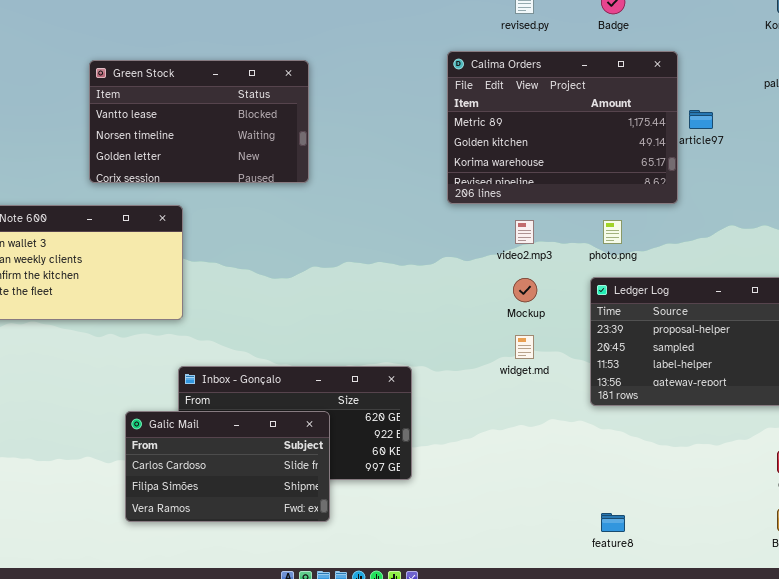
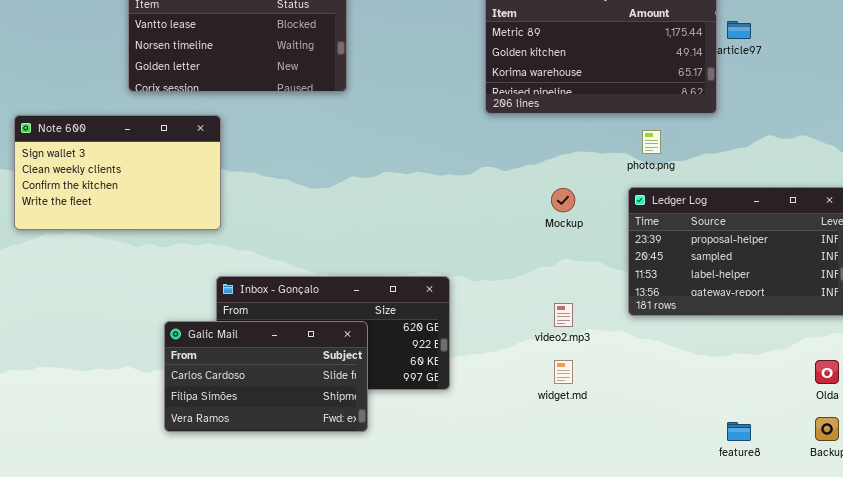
video2.mp3: [515,220,534,244] -> [554,303,573,327], moved
widget.md: [515,335,534,359] -> [554,360,573,384], moved
feature8: [601,513,625,532] -> [727,422,751,441], moved

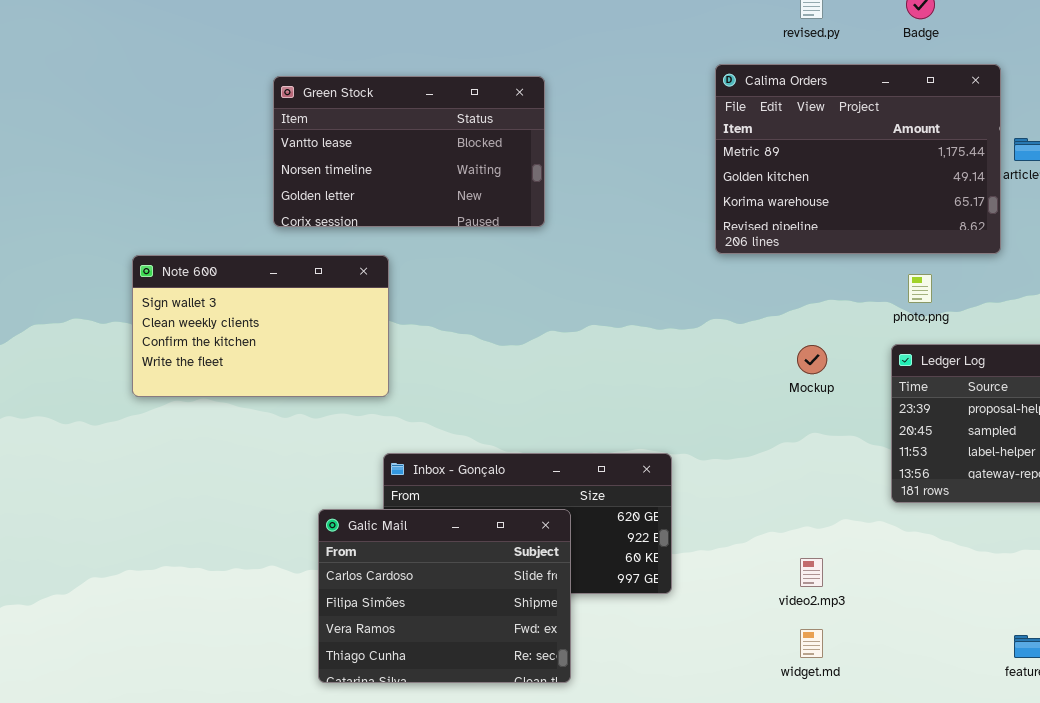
video2.mp3: [554,303,573,327] -> [800,558,823,587], moved
Galic Mail: [164,321,368,432] -> [318,509,571,683], resized
widget.md: [554,360,573,384] -> [800,629,823,658], moved

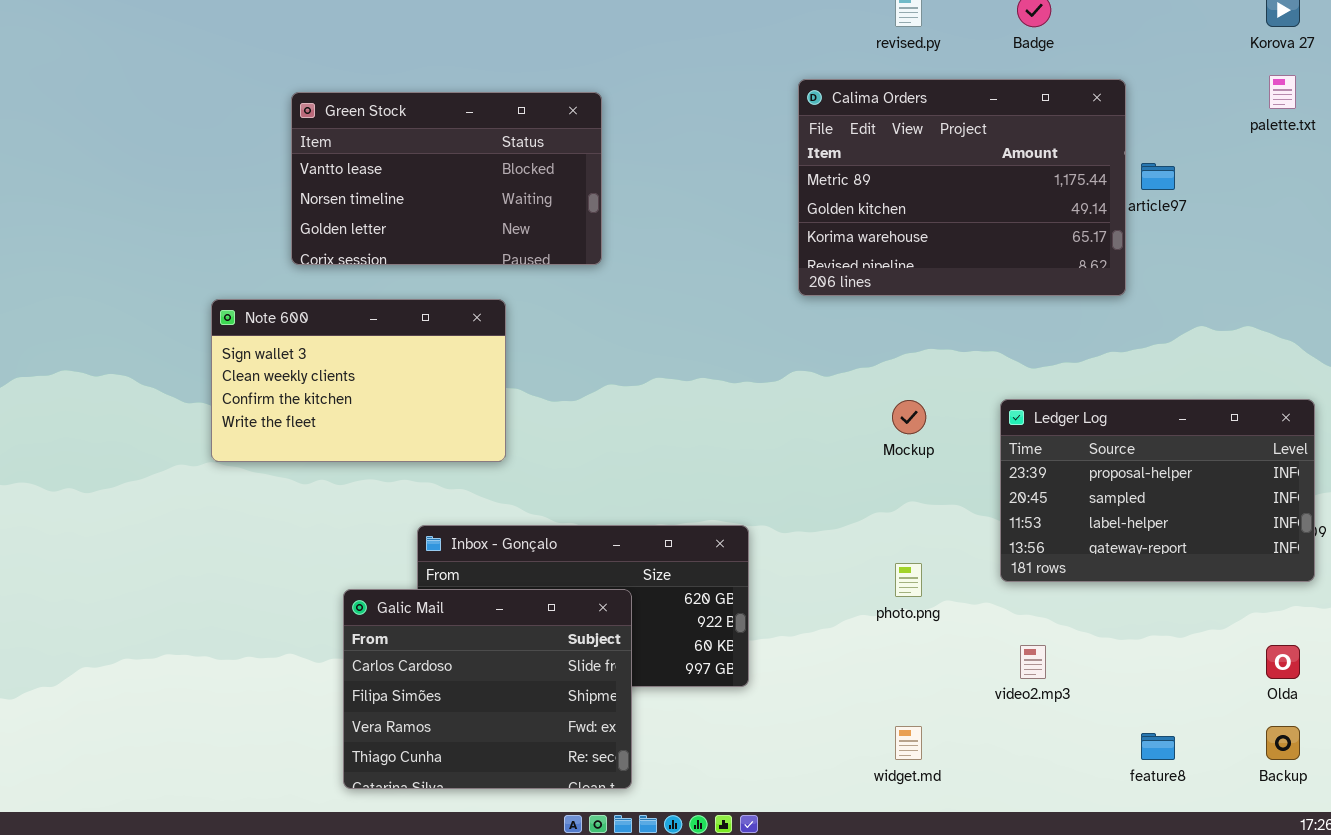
Note 600: [132,255,389,397] -> [211,299,506,462], moved
photo.png: [908,274,932,303] -> [895,563,922,597], moved
video2.mp3: [800,558,823,587] -> [1020,645,1046,679], moved

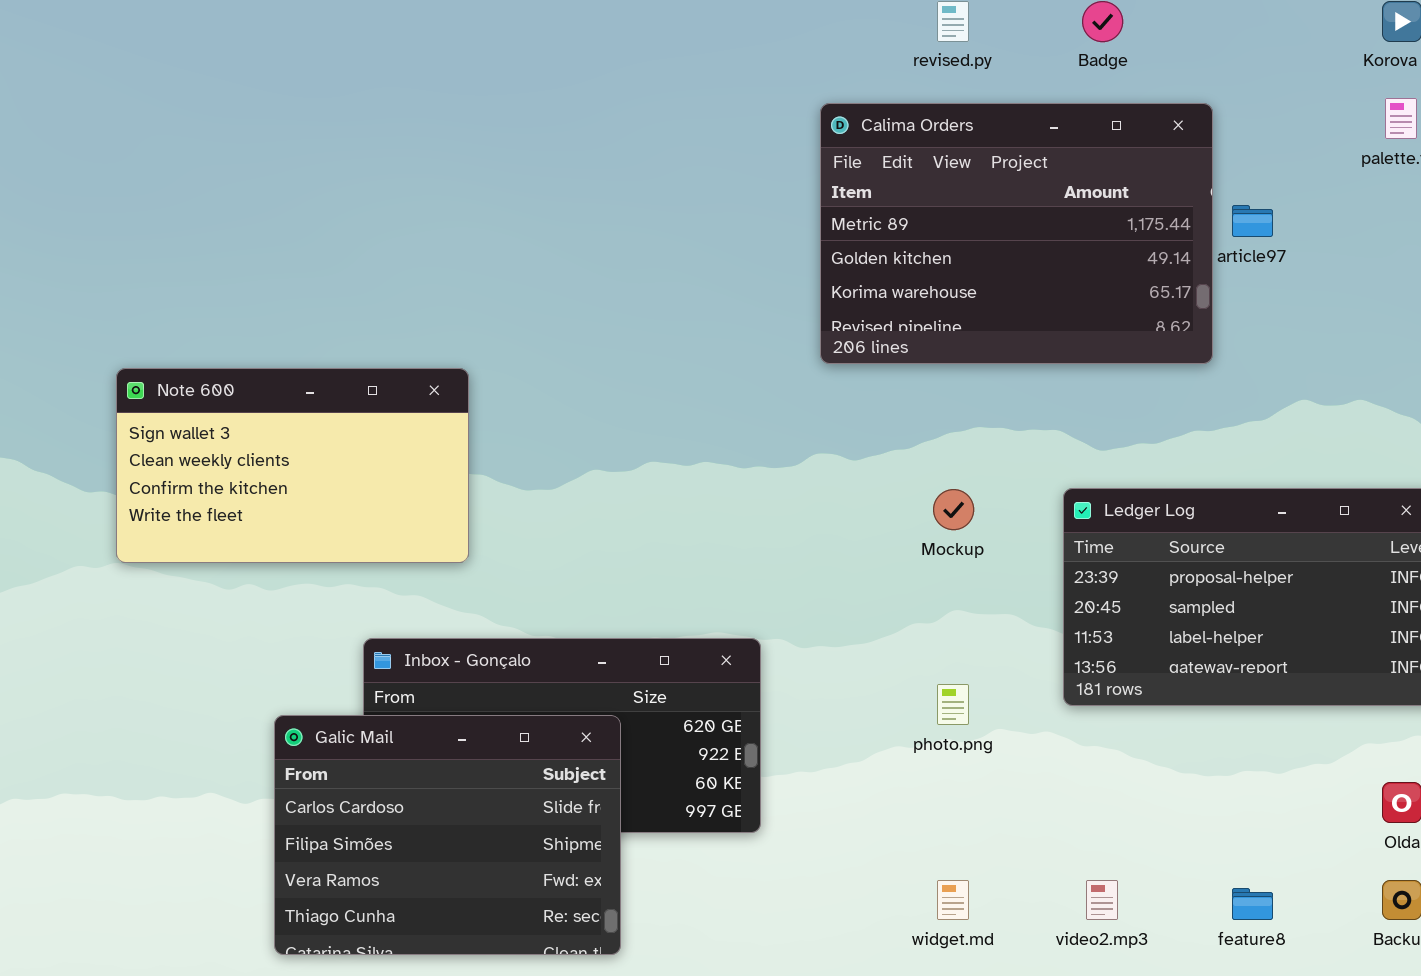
Green Stock: [291,92,602,265] -> none, closed
video2.mp3: [1020,645,1046,679] -> [1086,880,1118,920], moved

